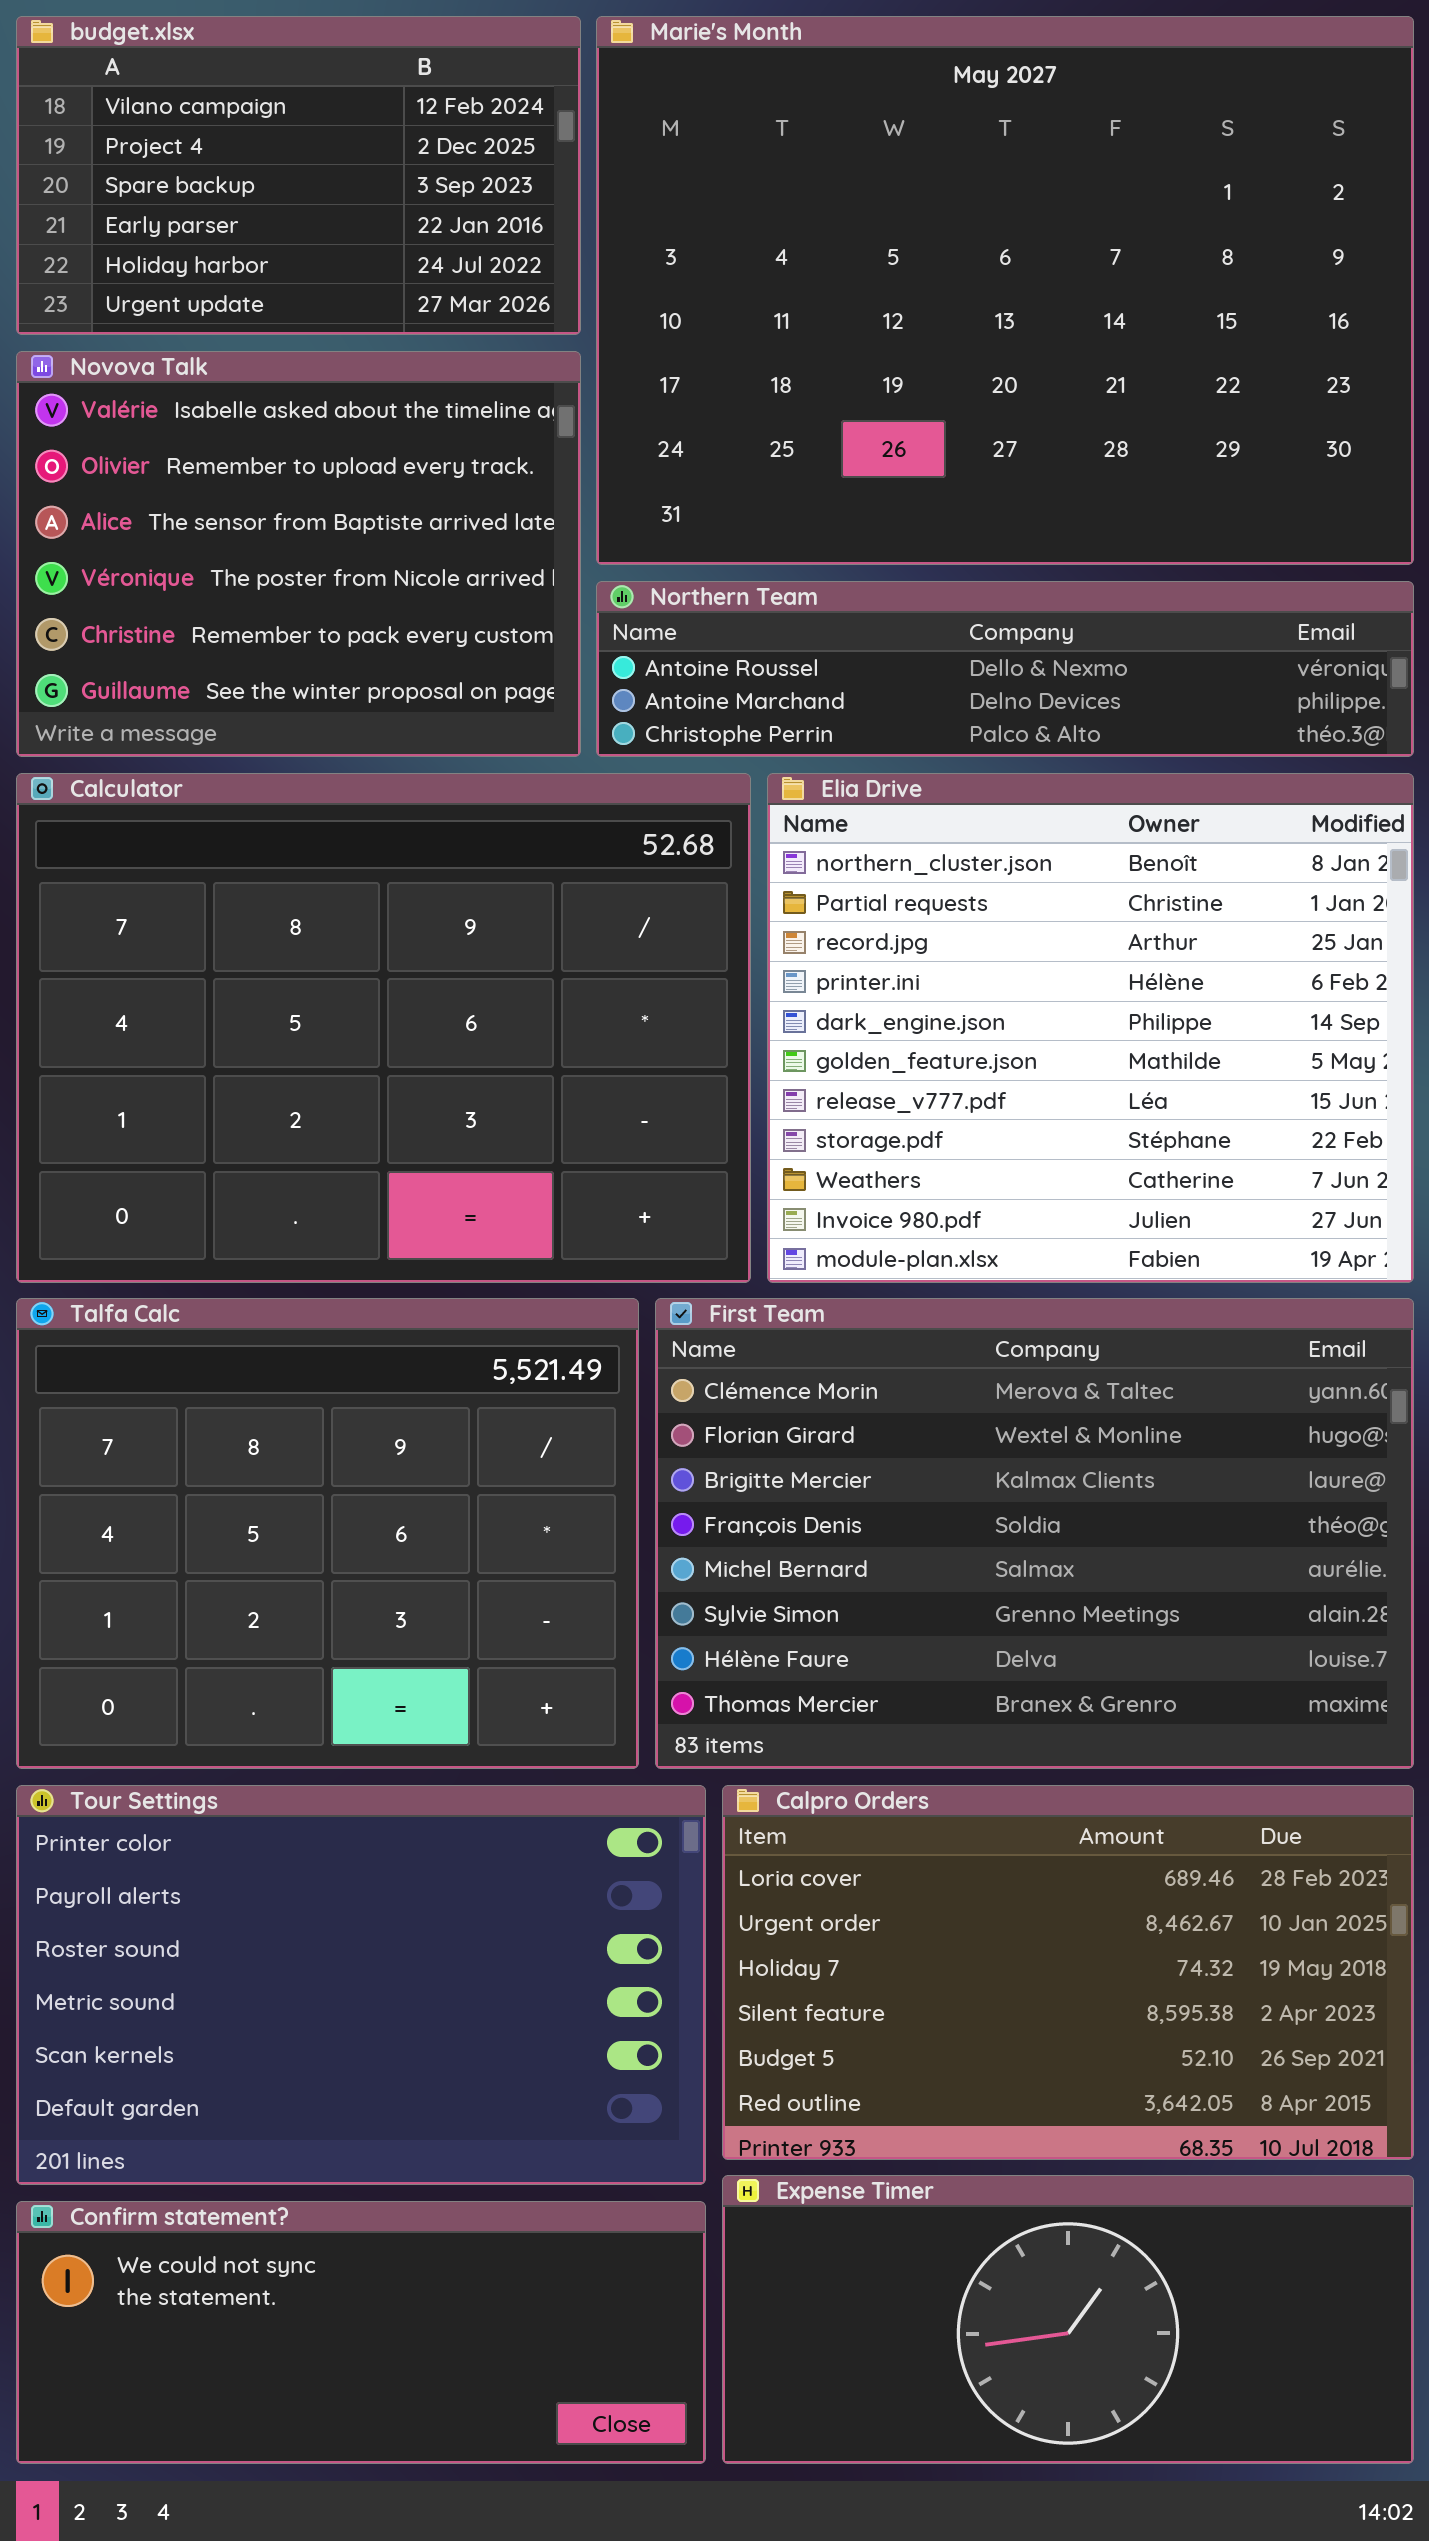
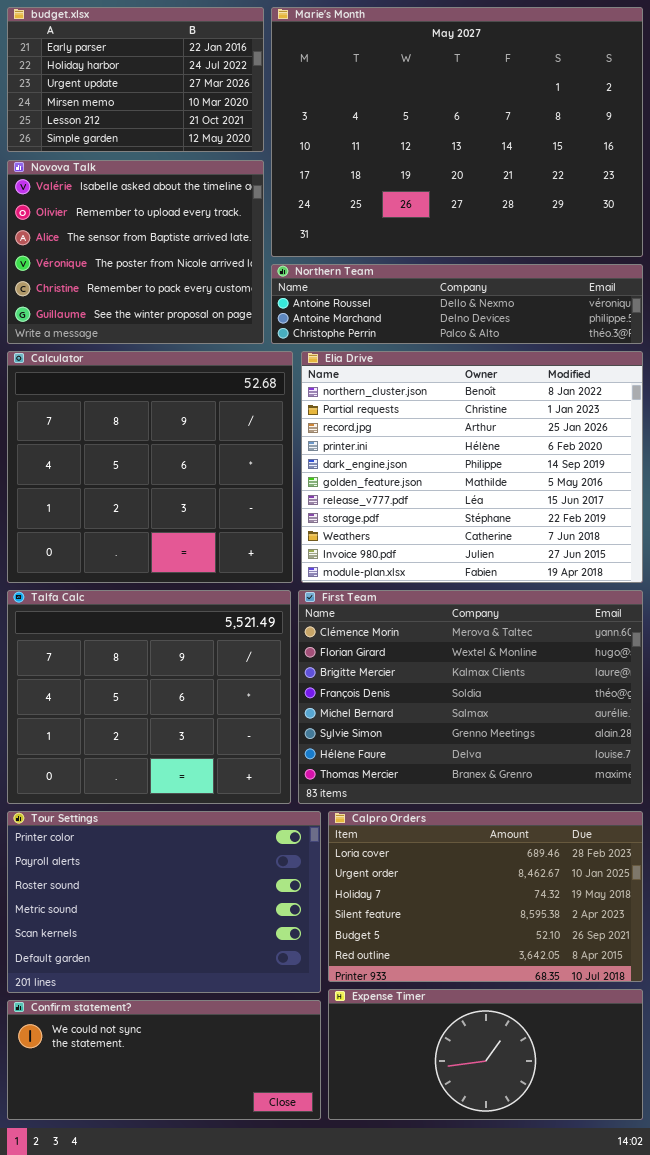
budget.xlsx: [16,16,581,335] -> [7,7,264,152], scrolled down 3 rows
Calculator: [16,773,751,1283] -> [7,351,293,583], resized
Elia Drive: [767,773,1414,1283] -> [301,351,643,583], resized

